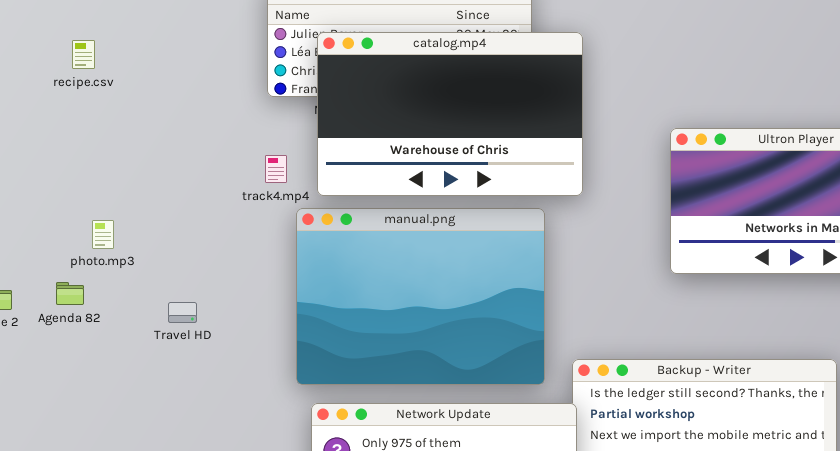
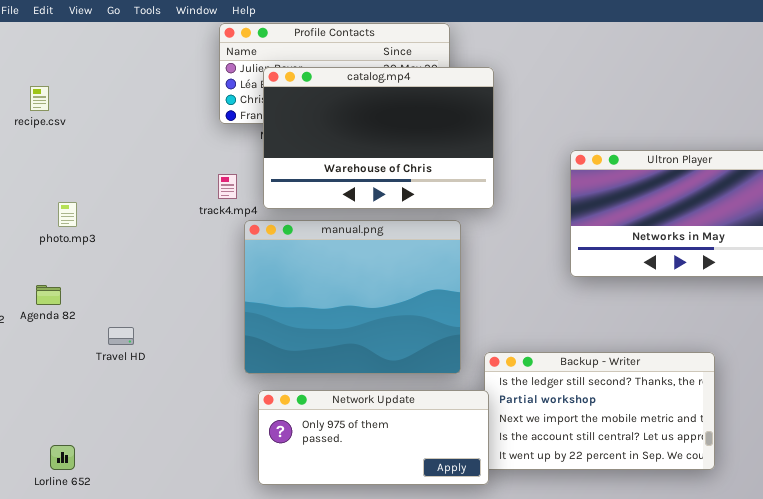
recipe.csv: [72,40,95,69] -> [30,86,49,111], moved
photo.mp3: [92,220,114,249] -> [58,202,77,227], moved
Travel HD: [168,302,197,323] -> [108,327,134,345], moved

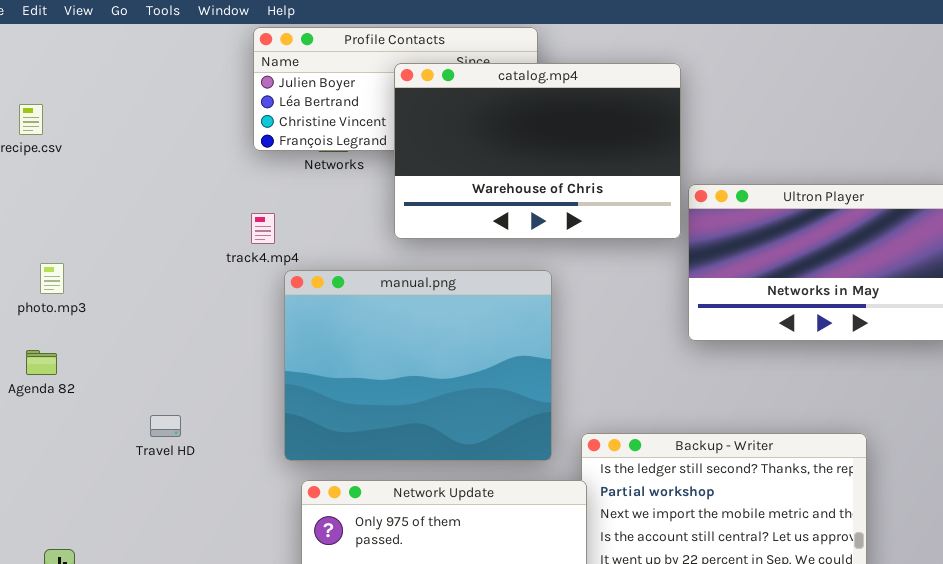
catalog.mp4: [263,67,494,209] -> [394,63,681,239], moved
photo.mp3: [58,202,77,227] -> [40,263,64,294], moved
Travel HD: [108,327,134,345] -> [150,415,181,437], moved

